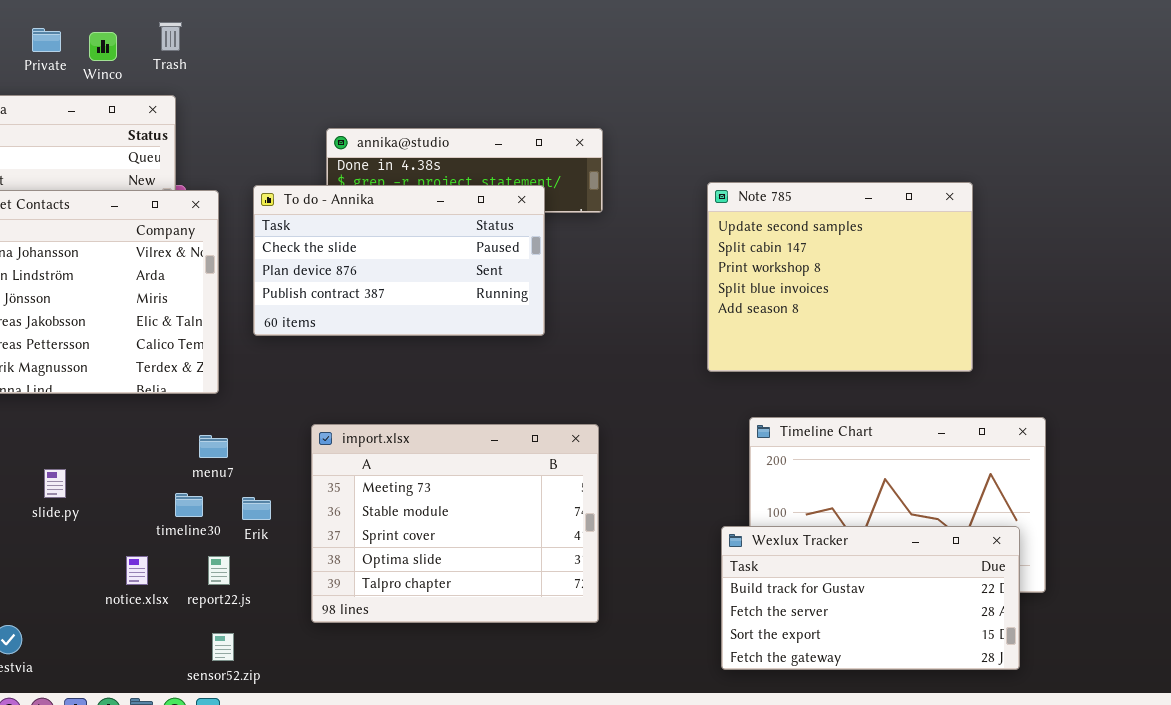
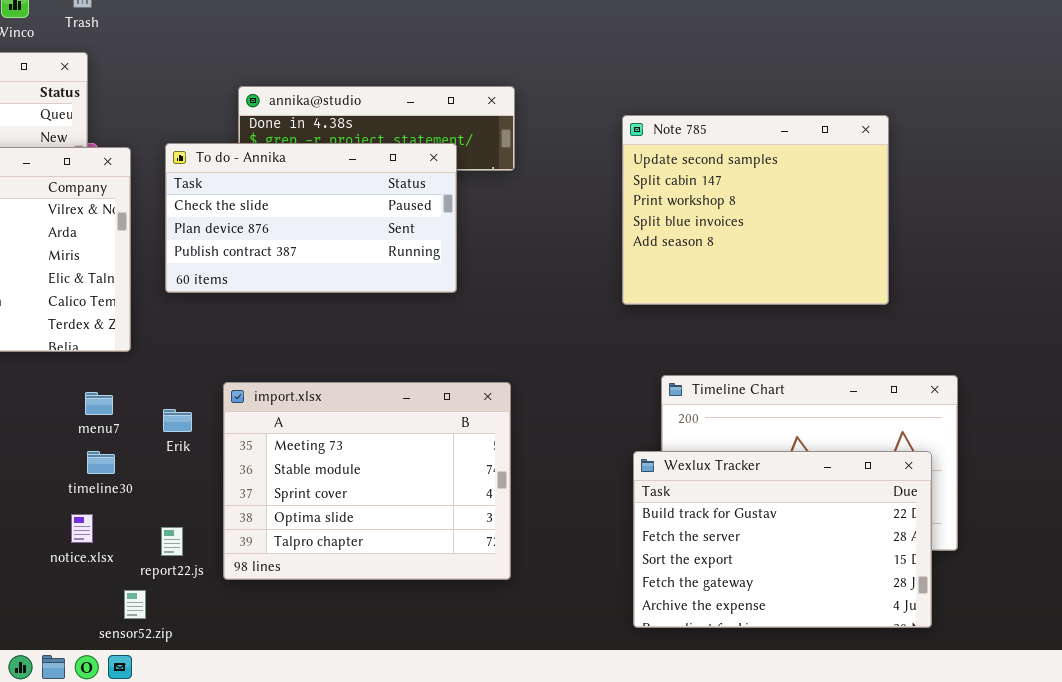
Note 785: [707,182,973,372] -> [622,115,889,305], moved
menu7: [199,435,228,458] -> [85,392,113,415], moved
Erik: [242,497,271,520] -> [163,409,192,432], moved
Wexlux Tracker: [721,526,1020,670] -> [633,451,932,628], resized
notice.xlsx: [126,556,148,585] -> [71,514,93,543], moved
report22.js: [208,556,230,585] -> [161,527,183,556], moved

